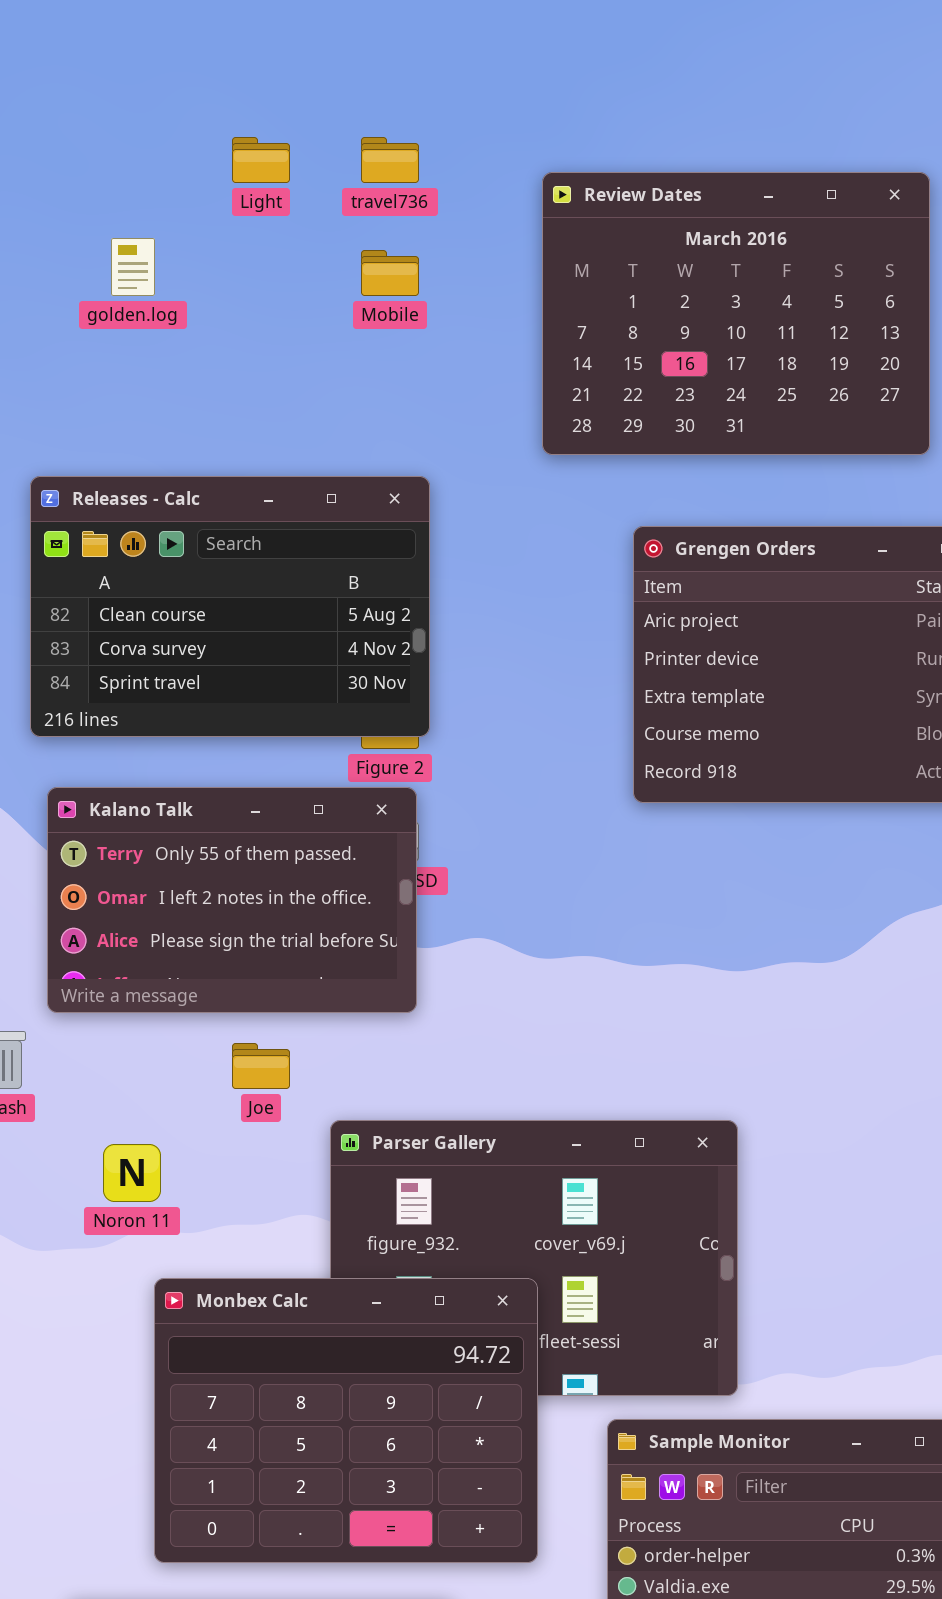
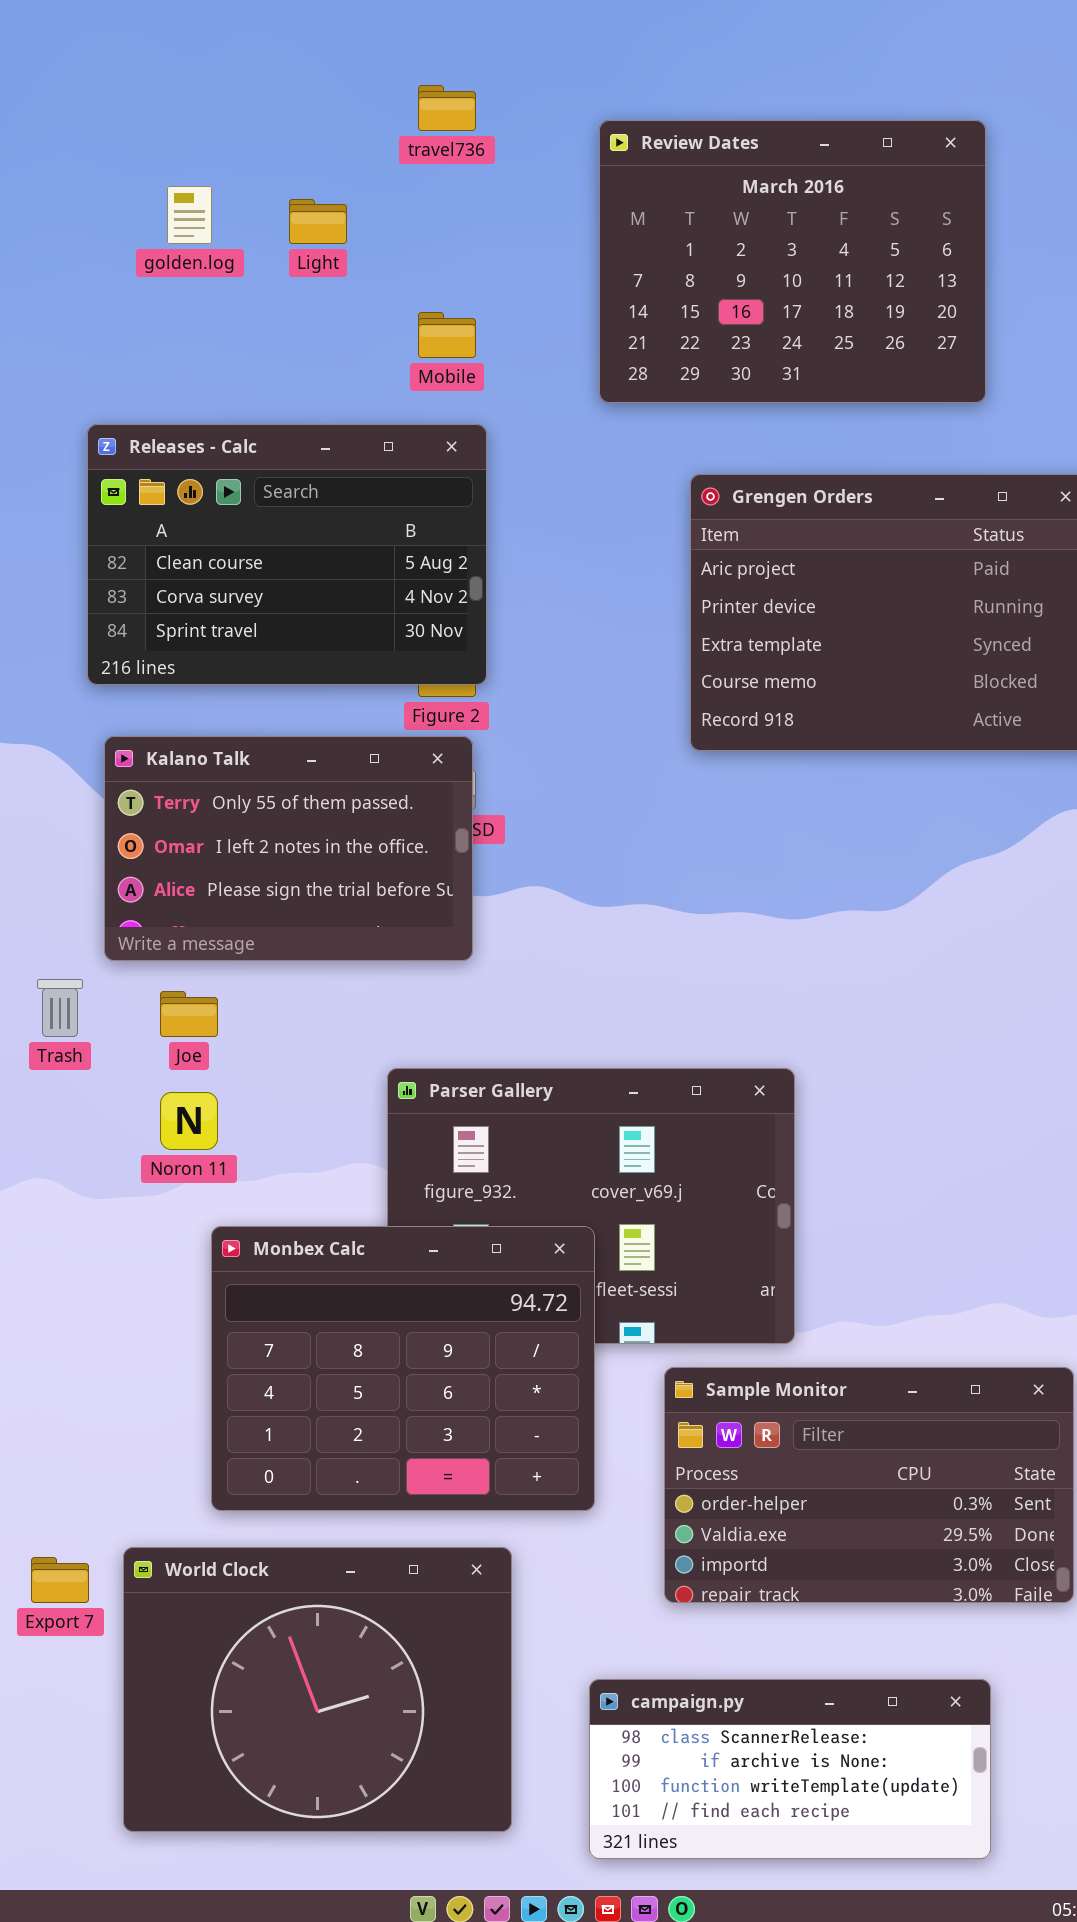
Light: [232,137,290,183] -> [289,199,347,244], moved
Mobile: [361,250,419,296] -> [418,312,476,358], moved
Joe: [232,1043,290,1089] -> [160,991,218,1037], moved

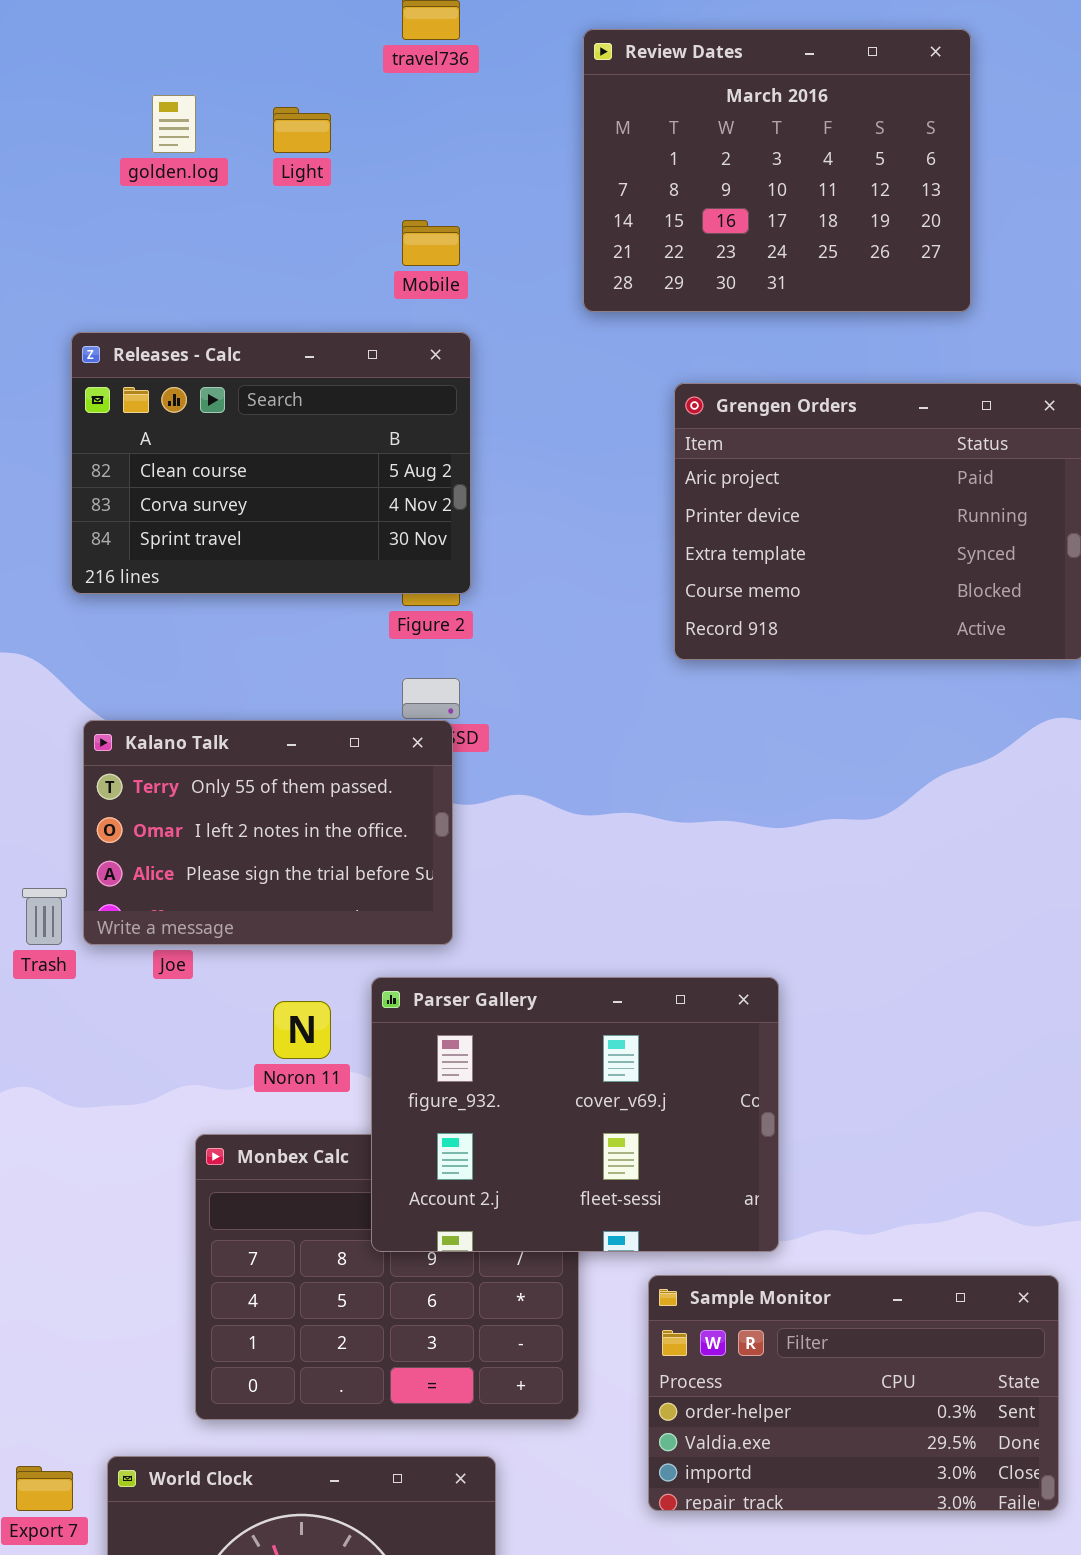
Kalano Talk: [104,736,473,961] -> [83,720,453,945], moved
Parser Gallery: [387,1068,795,1344] -> [371,977,779,1252], raised
Noron 11: [160,1092,218,1150] -> [273,1001,331,1059], moved

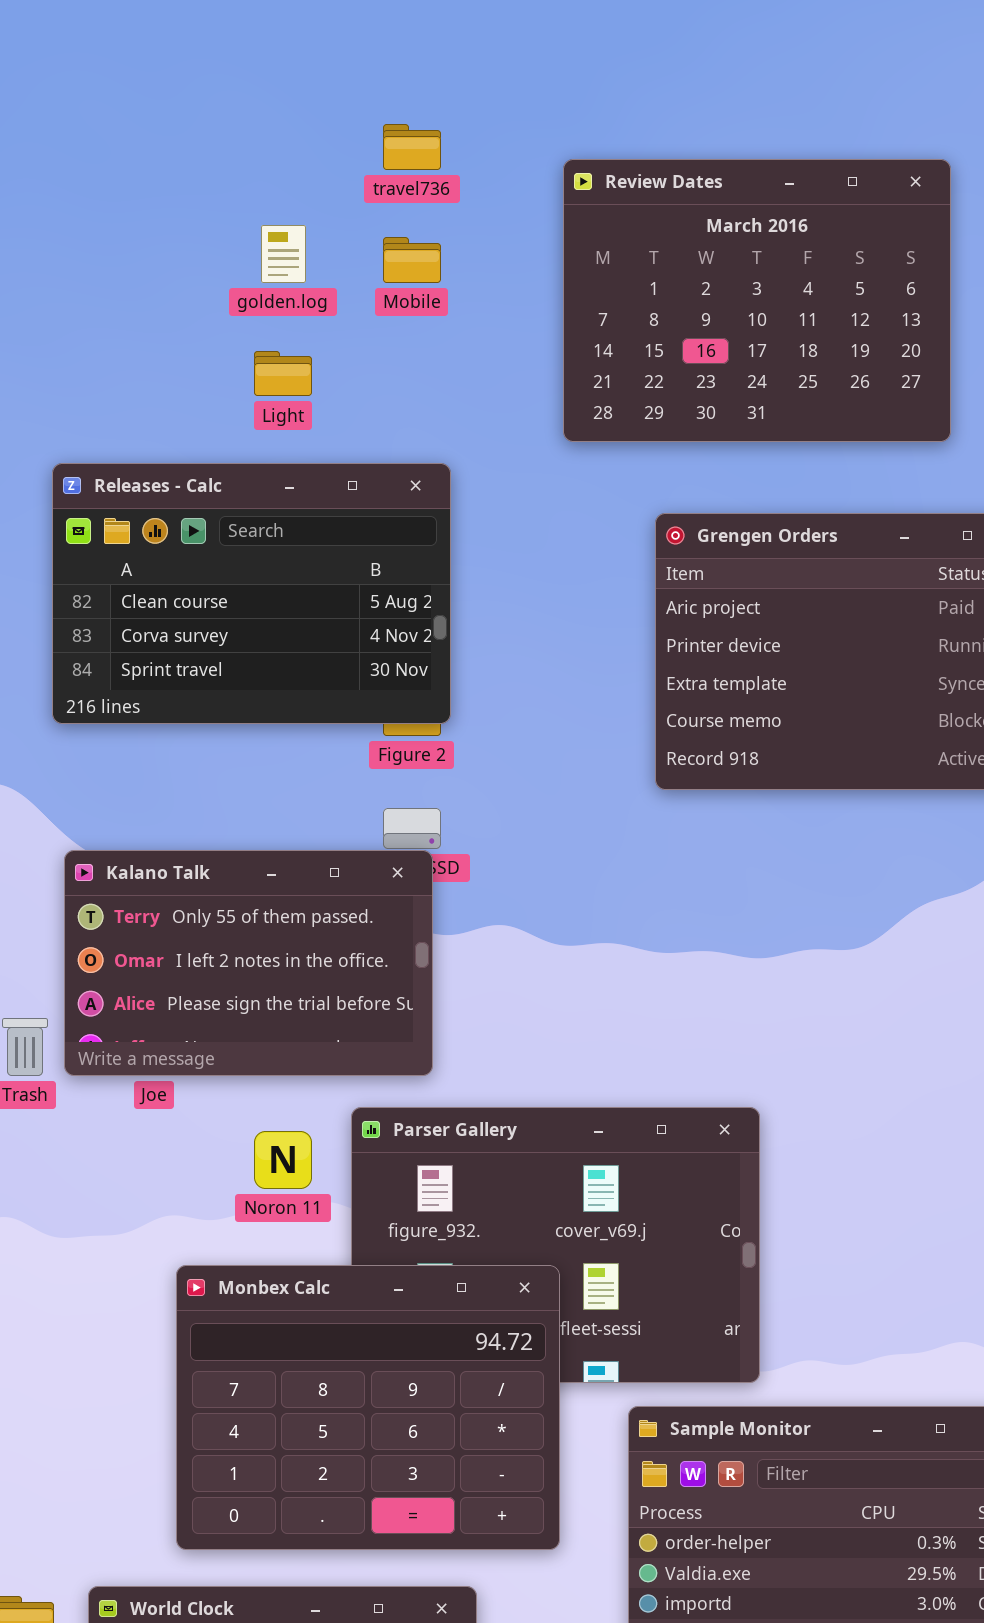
golden.log: [152,95,196,153] -> [261,225,306,283], moved
Light: [273,107,331,153] -> [254,351,312,396], moved
Mobile: [402,220,460,266] -> [383,237,441,283], moved
Monbex Calc: [195,1134,579,1420] -> [176,1265,560,1550], raised

